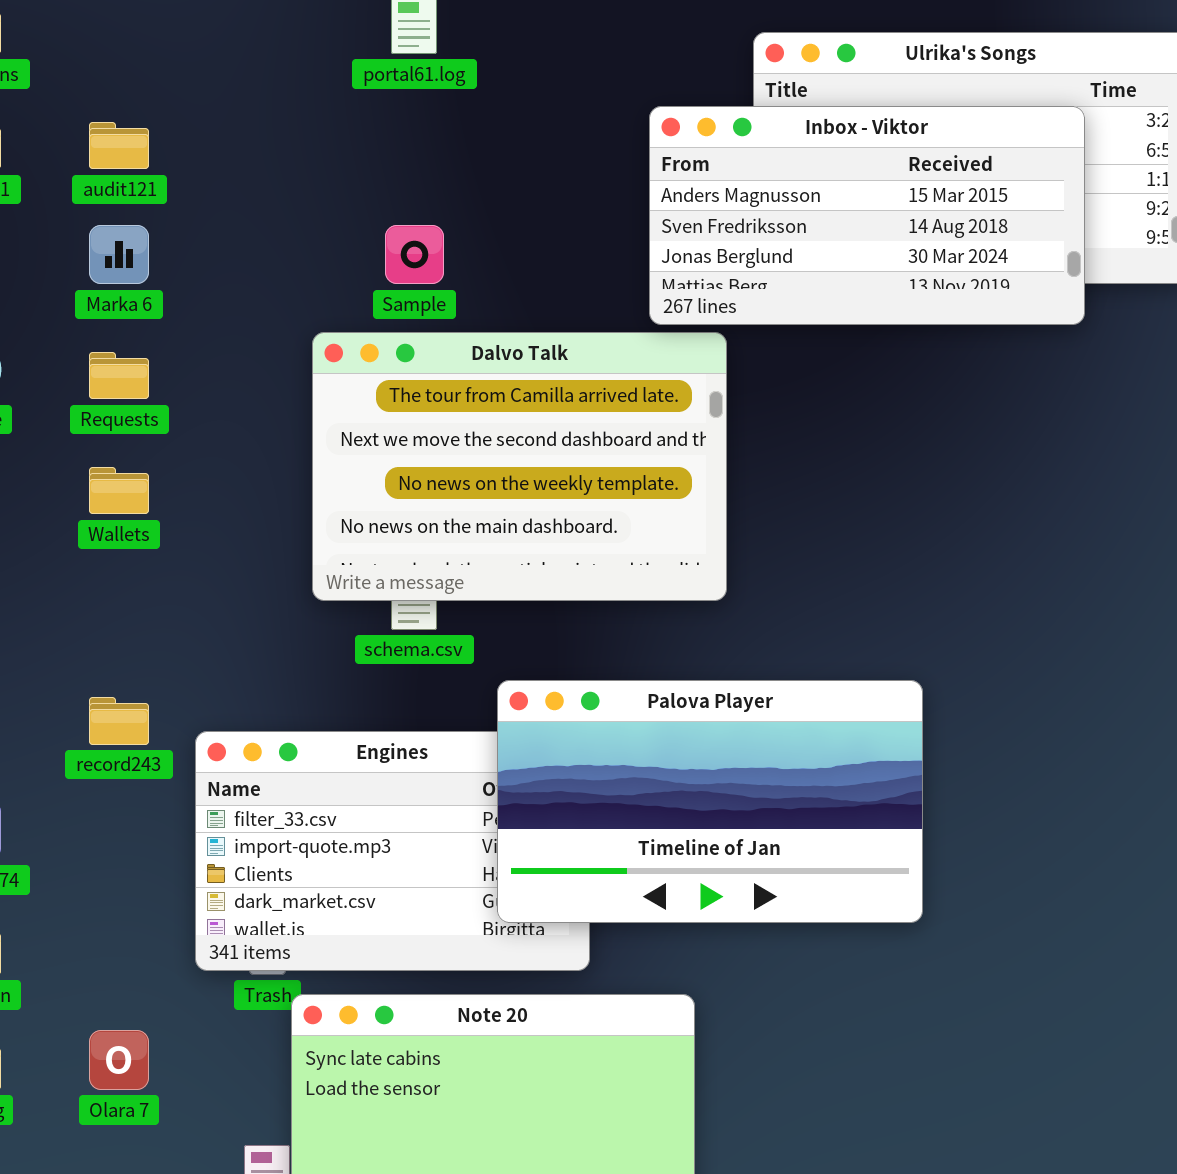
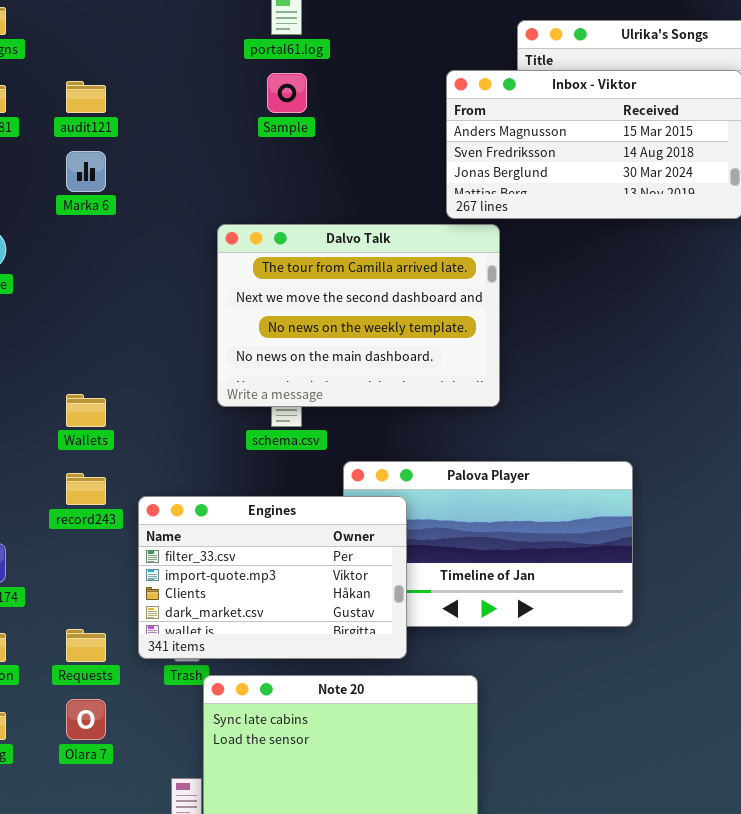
Sample: [385,225,444,284] -> [267,73,307,113], moved
Requests: [89,352,149,399] -> [66,629,106,662], moved
Wallets: [89,467,149,514] -> [66,394,106,427], moved
Engines: [195,731,590,971] -> [138,496,407,659], raised

